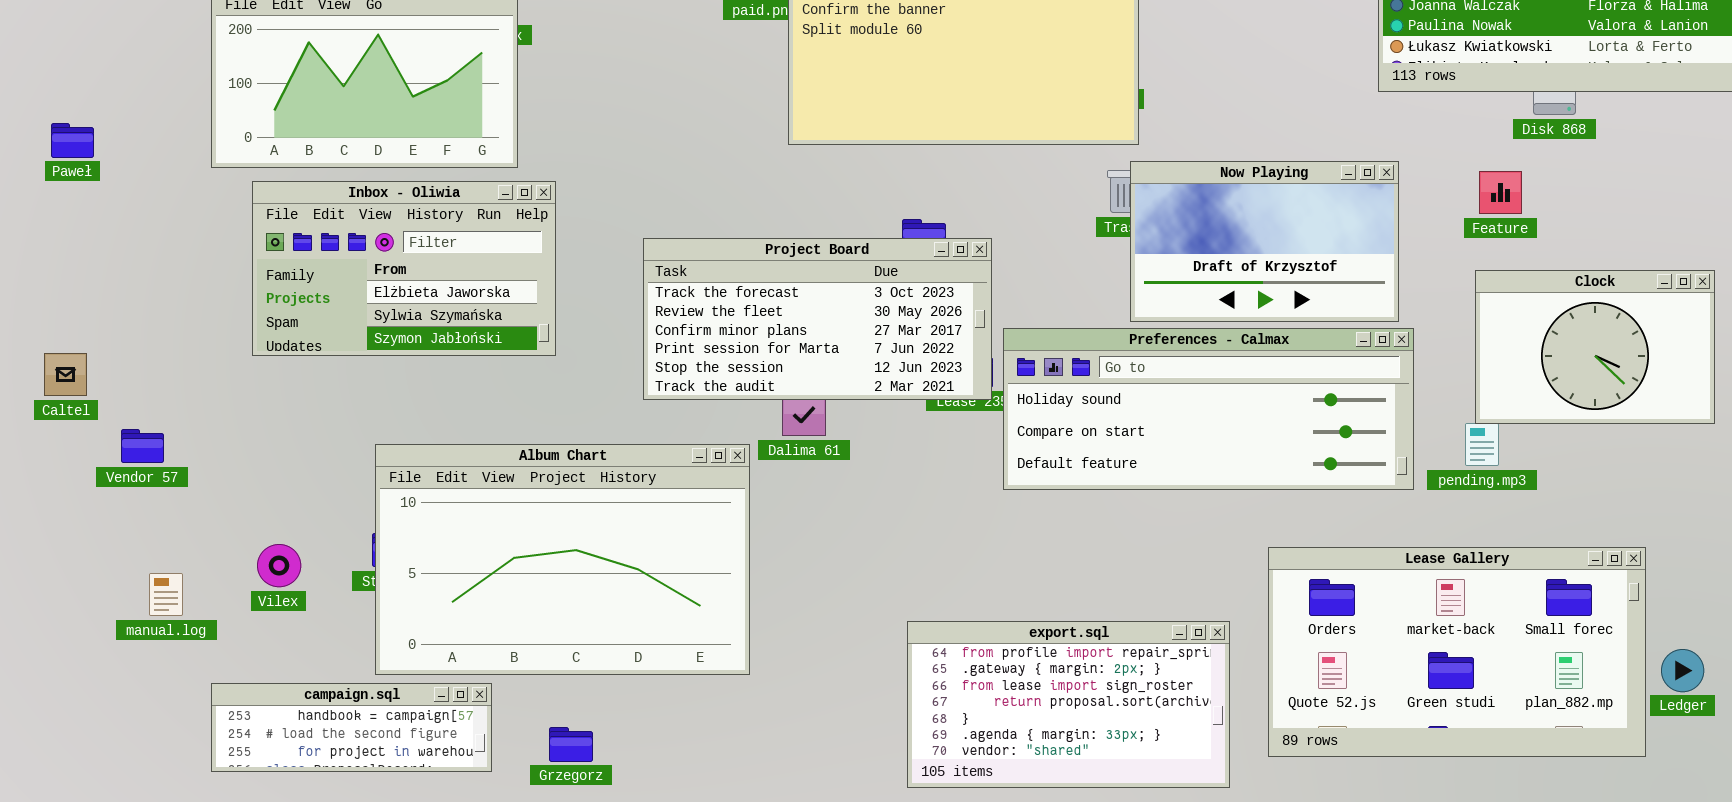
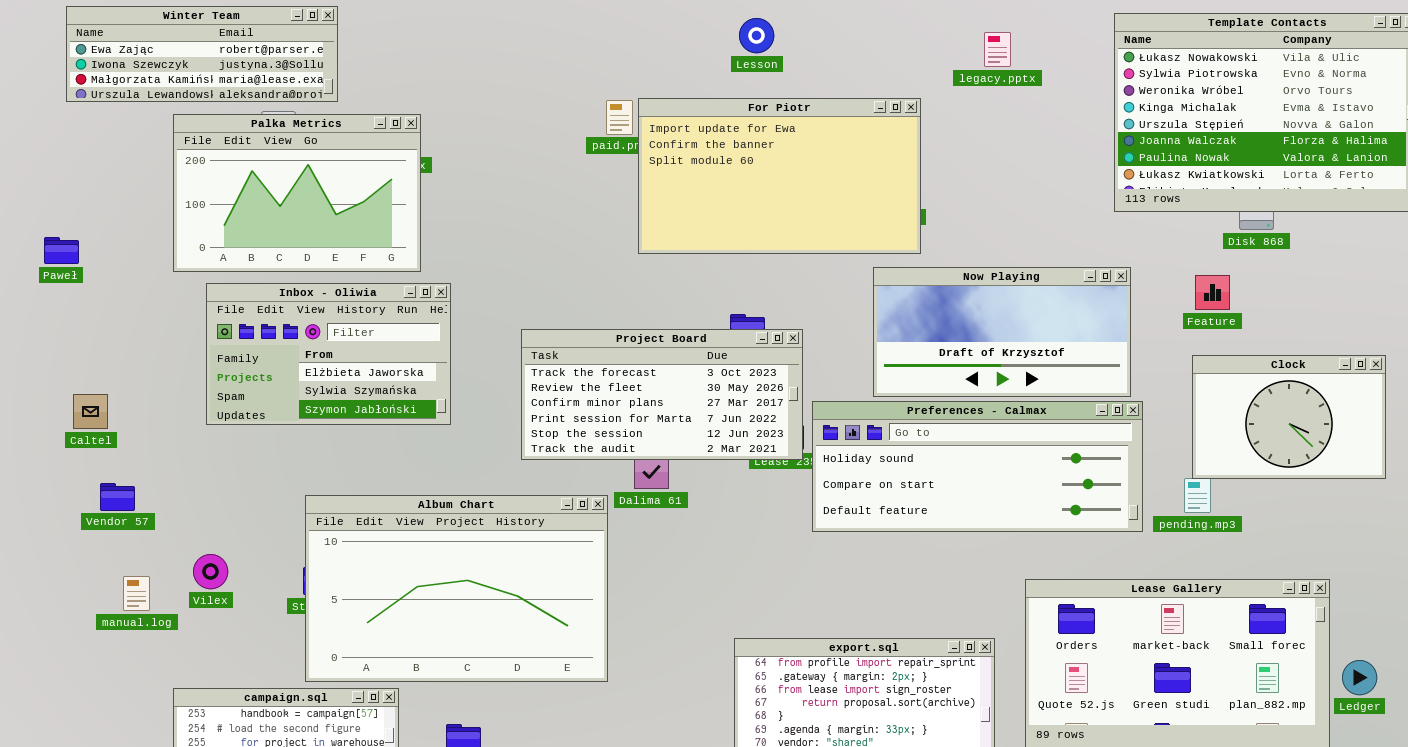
Now Playing: [1130,161,1399,322] -> [873,267,1131,397], resized
Caltel: [44,353,87,396] -> [73,394,108,429], moved
Vilex: [257,544,301,587] -> [193,554,228,589], moved
manual.log: [149,573,183,616] -> [123,576,150,611], moved

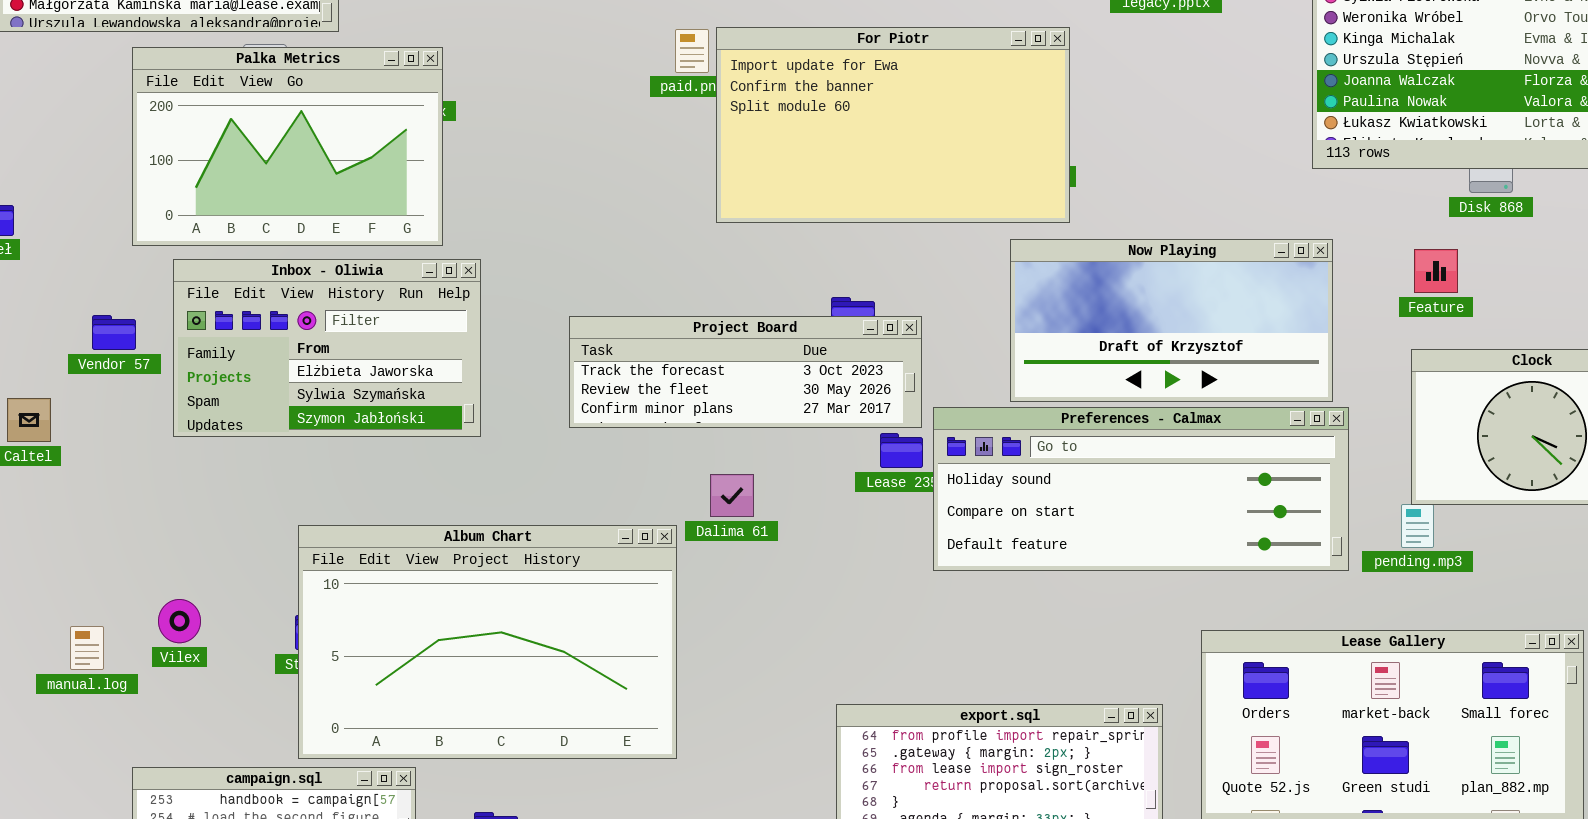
Project Board: [521,329,803,460] -> [569,316,922,428], resized
Vendor 57: [100,483,135,511] -> [92,315,136,350], moved

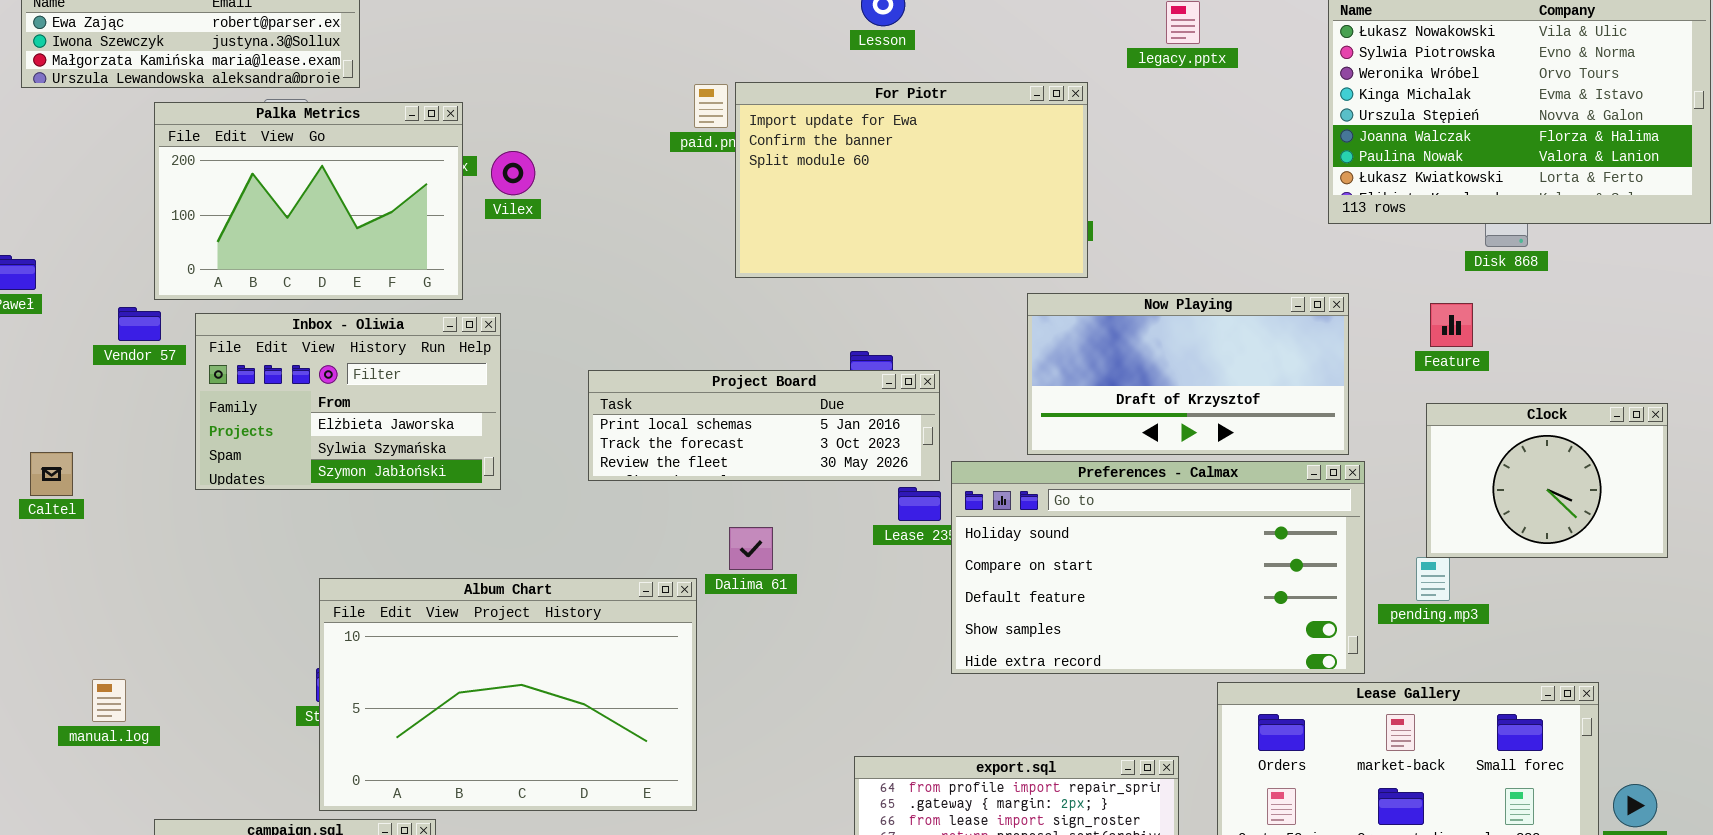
Vendor 57: [92,315,136,350] -> [118,307,161,341], moved
Project Board: [569,316,922,428] -> [588,370,940,481], scrolled up 1 row
Preferences - Calmax: [933,407,1349,571] -> [951,461,1365,674], resized
Vilex: [158,599,201,643] -> [491,151,535,195], moved

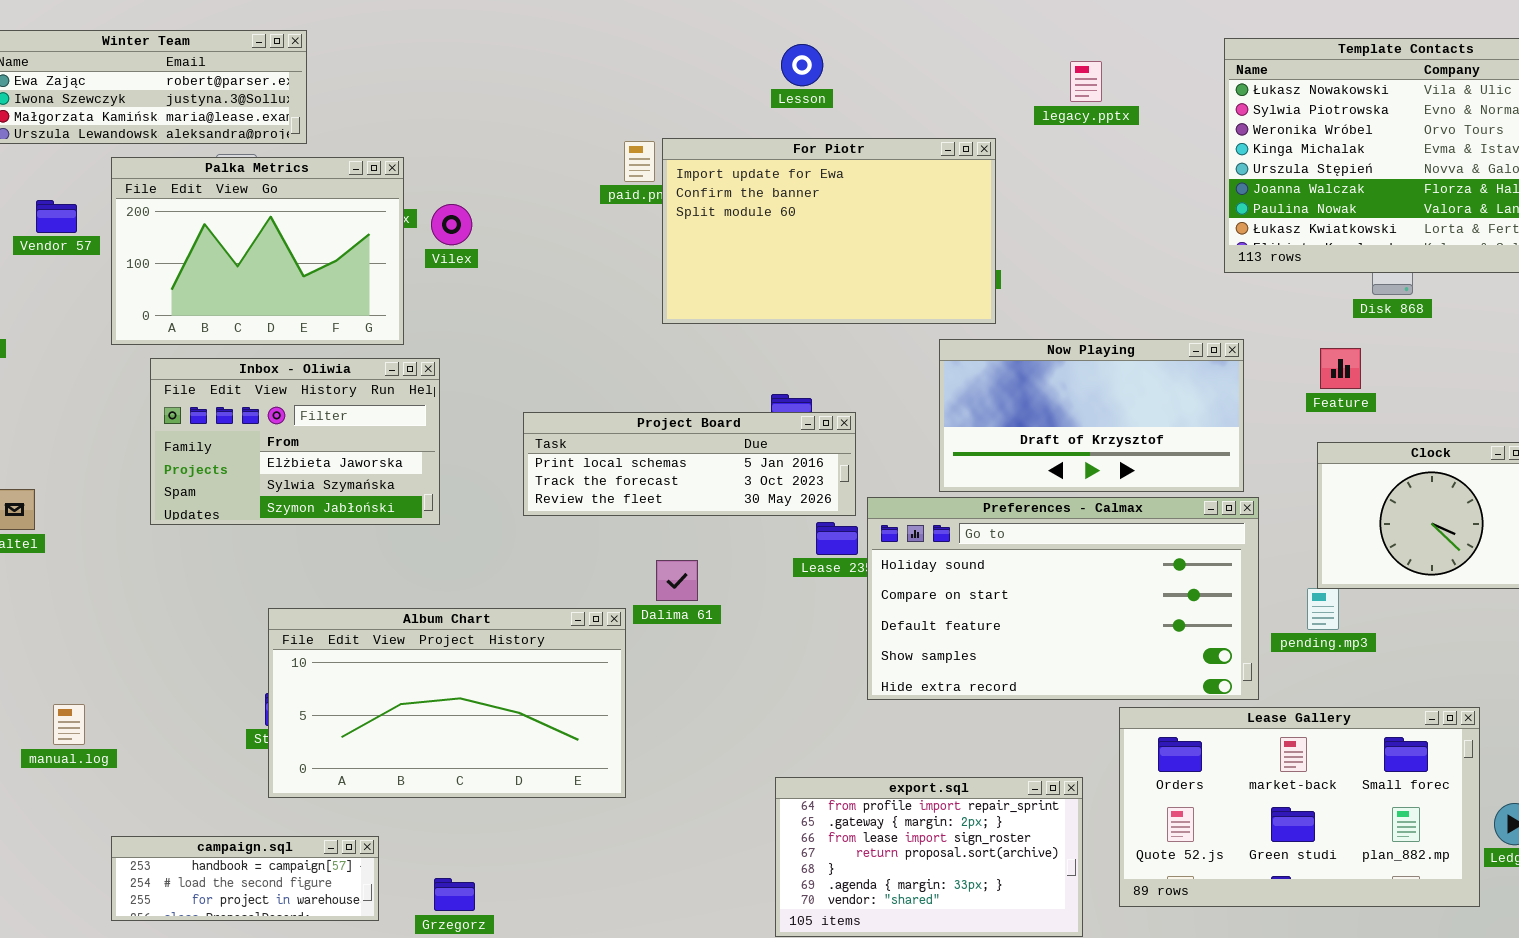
Vendor 57: [118,307,161,341] -> [36,200,77,233], moved
Album Chart: [319,578,697,811] -> [268,608,626,798], resized

